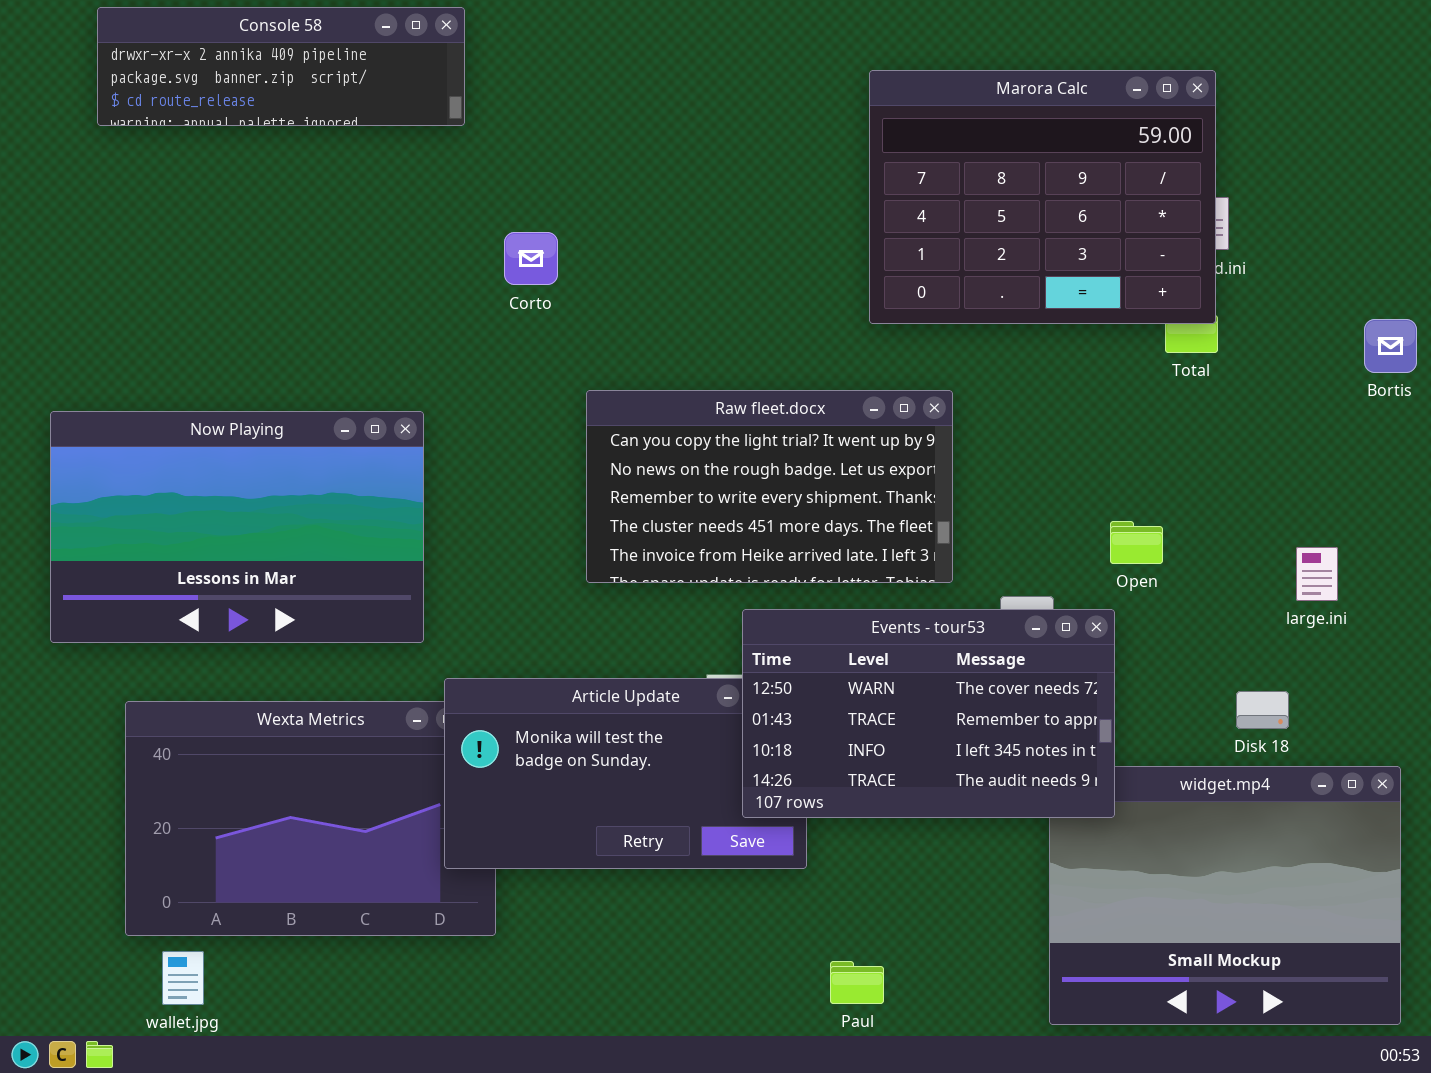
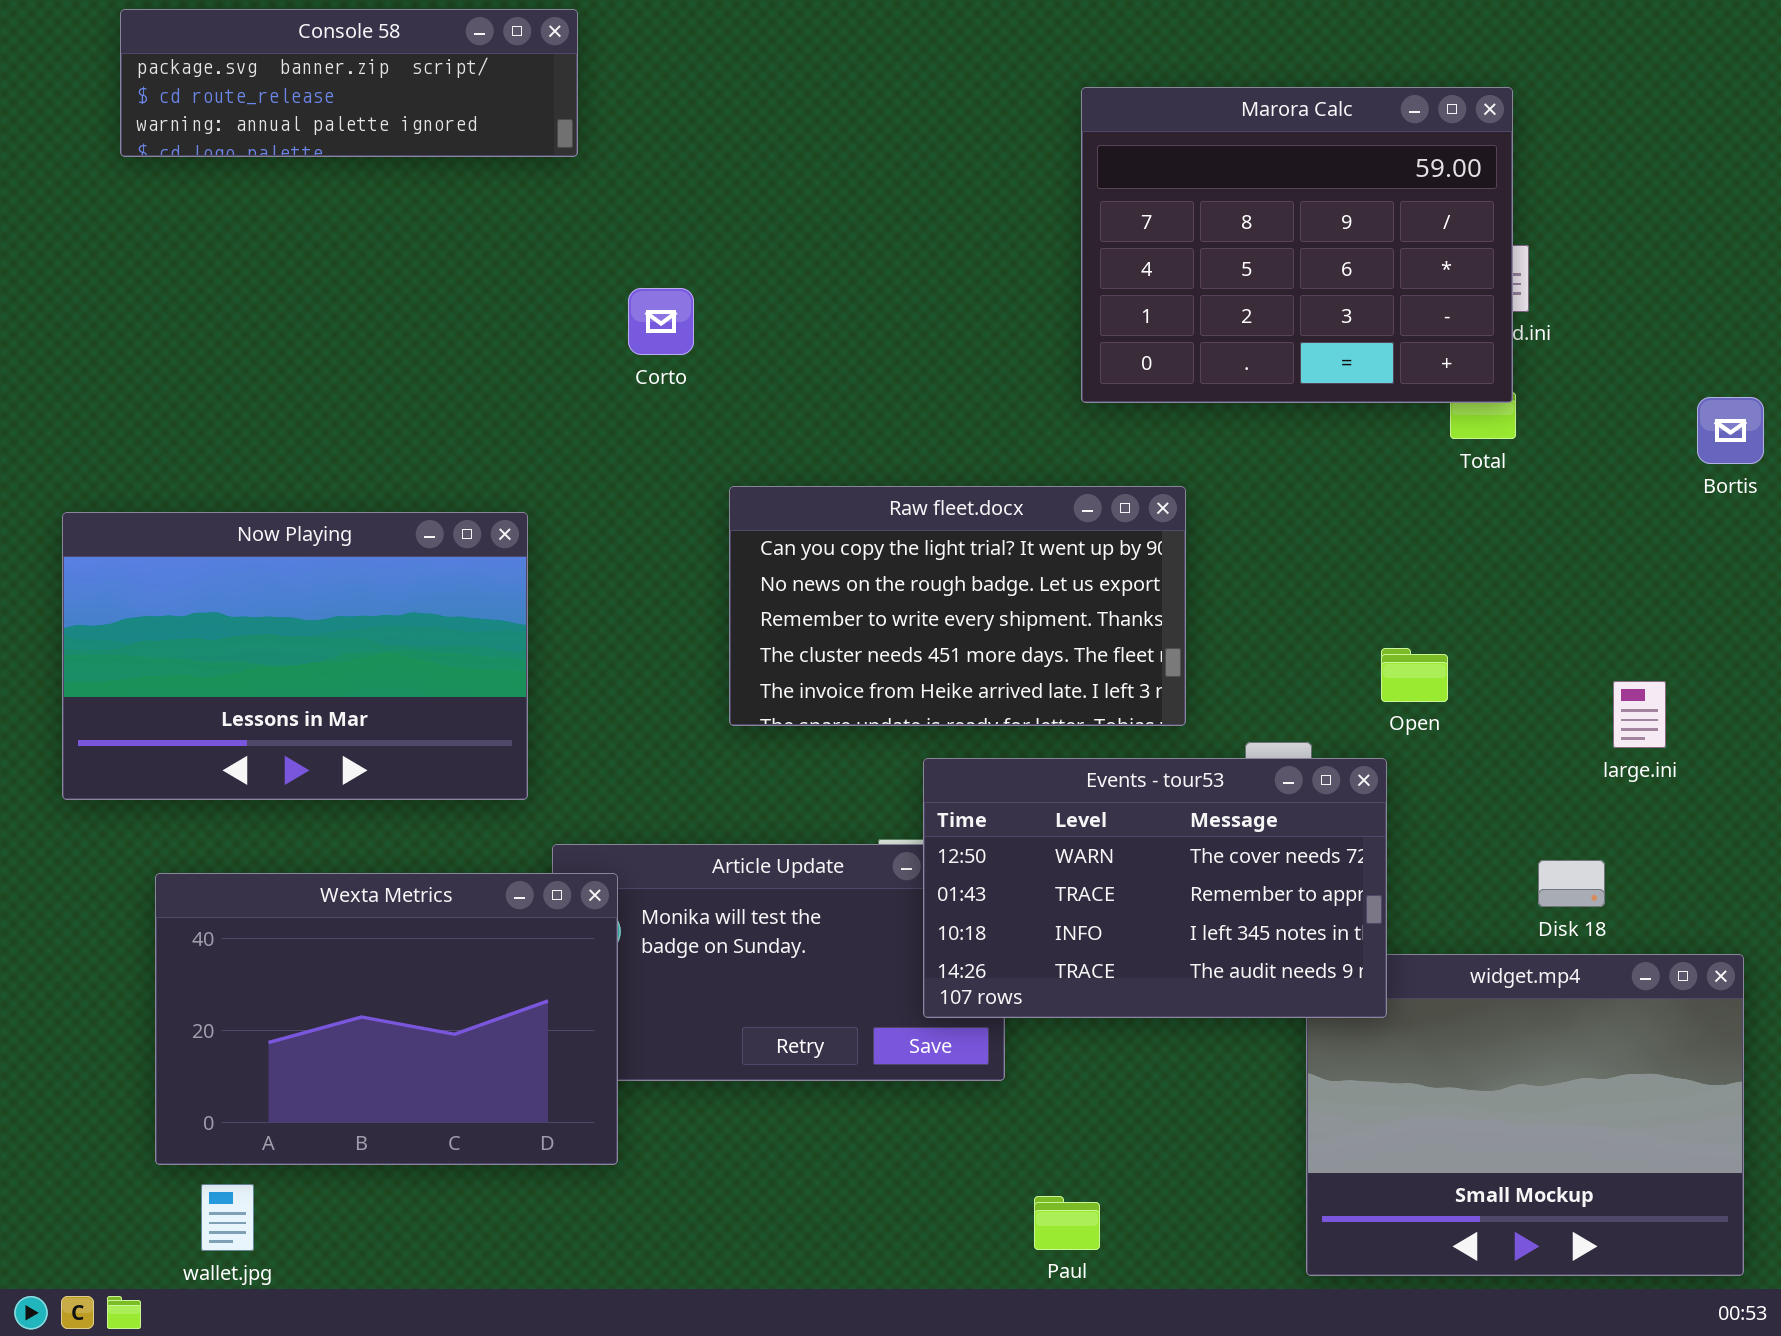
Console 58: [97,7,465,126] -> [120,9,578,157], scrolled down 1 row
Wexta Metrics: [125,701,496,936] -> [155,873,618,1165], raised

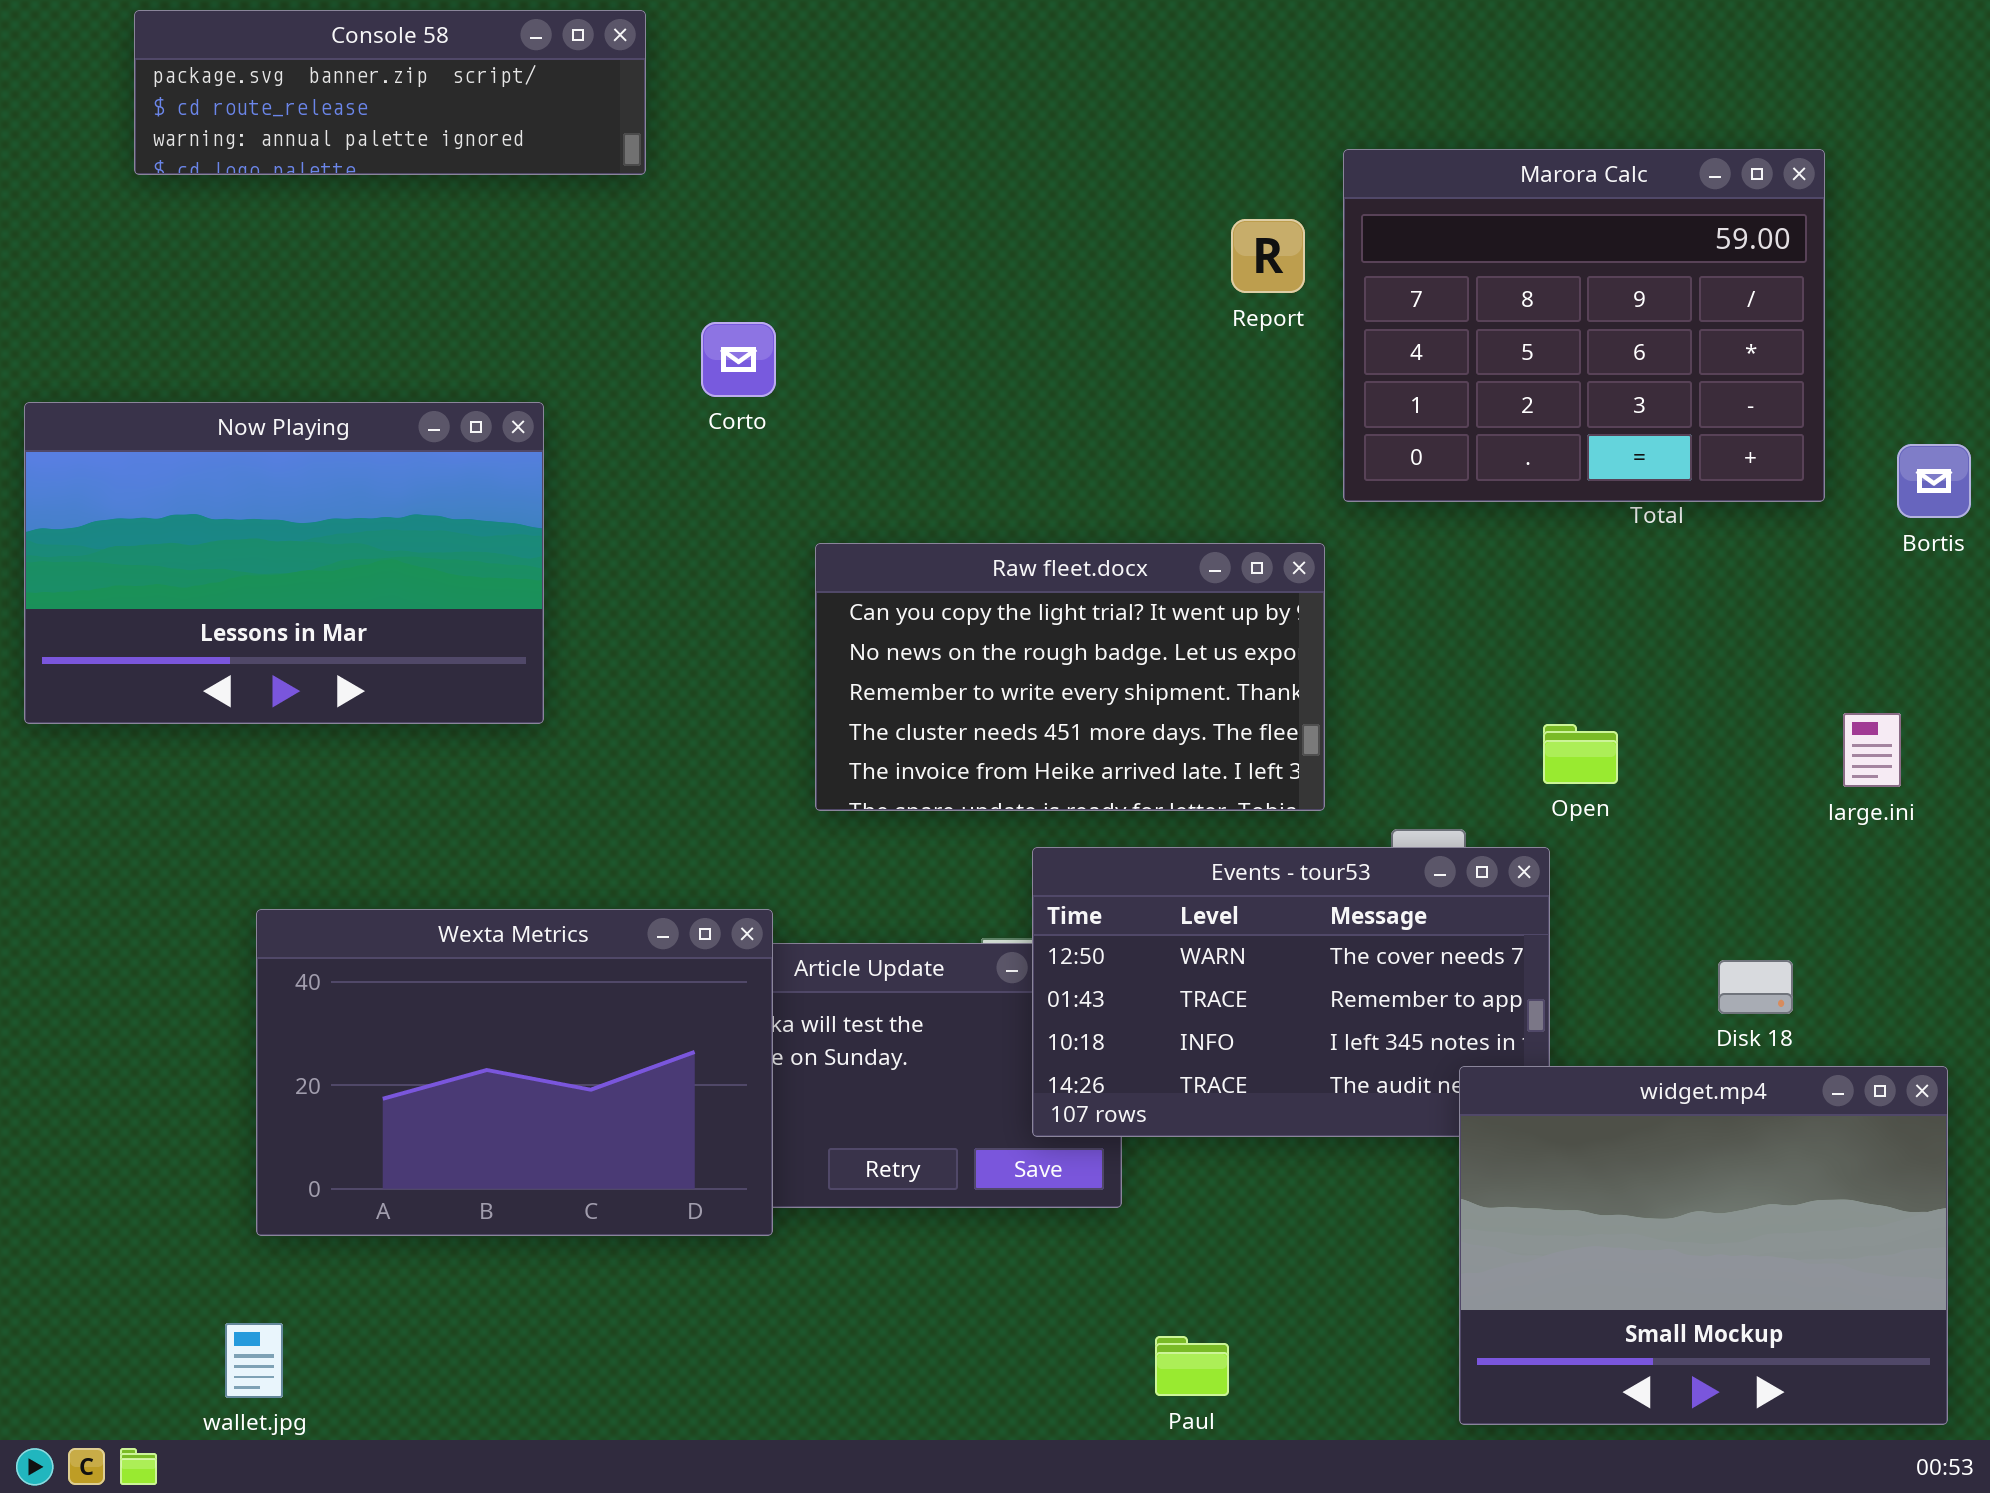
Marora Calc: [1081,87,1513,403] -> [1343,149,1825,502], moved
Now Playing: [62,512,528,800] -> [24,402,544,724], moved
large.ini: [1613,681,1666,748] -> [1843,713,1901,787], moved
Wexta Metrics: [155,873,618,1165] -> [256,909,773,1236], moved
widget.mp4: [1306,954,1744,1276] -> [1459,1066,1948,1425], raised

